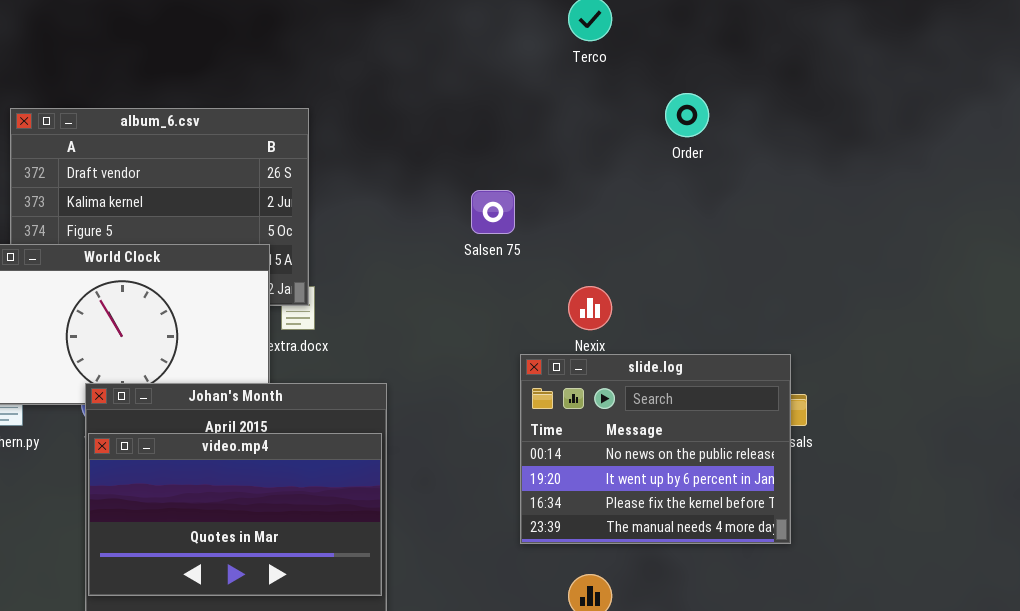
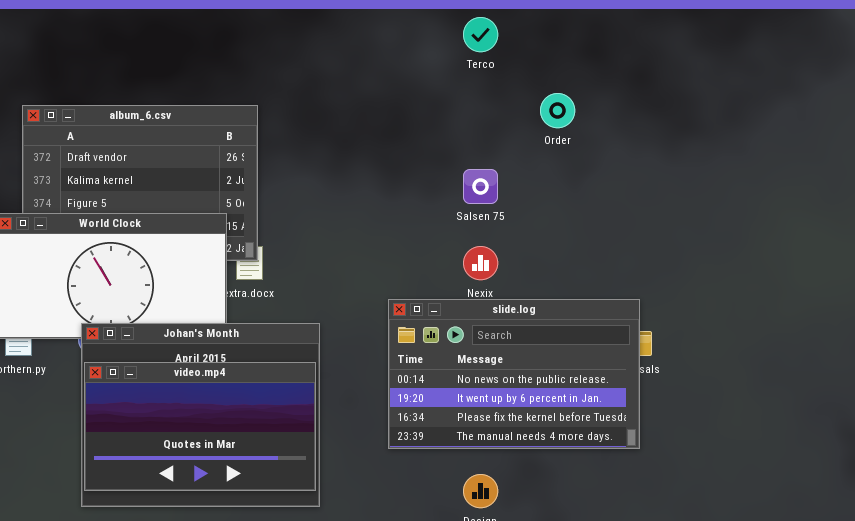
Salsen 75: [471,190,515,234] -> [463,169,498,204], moved
slide.log: [520,354,791,544] -> [388,299,640,449], resized

